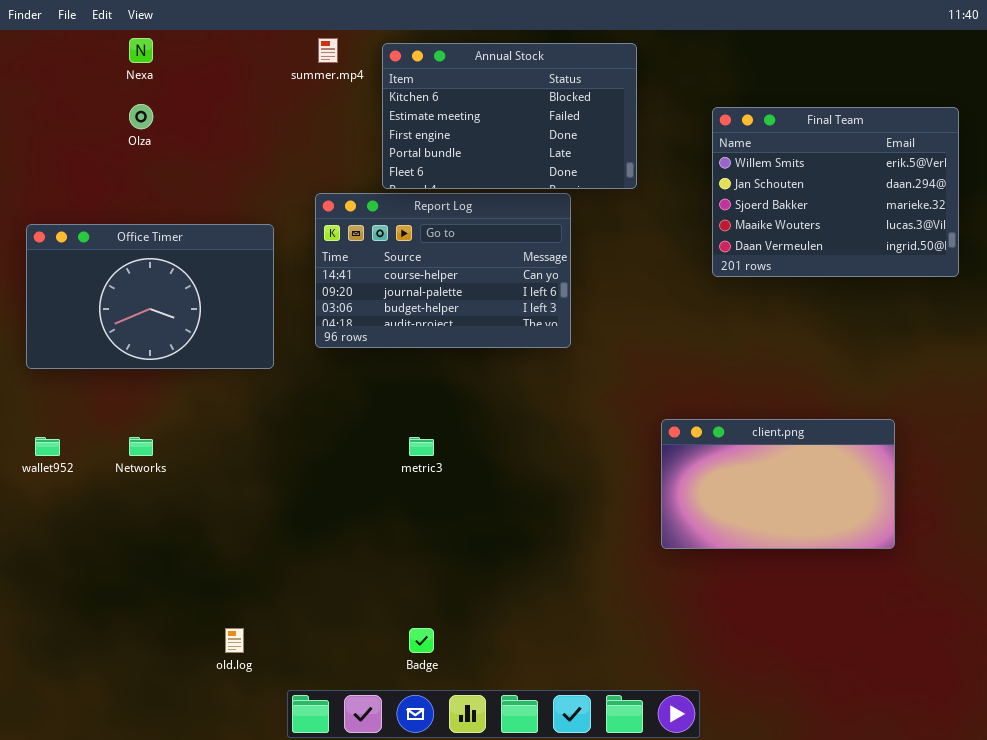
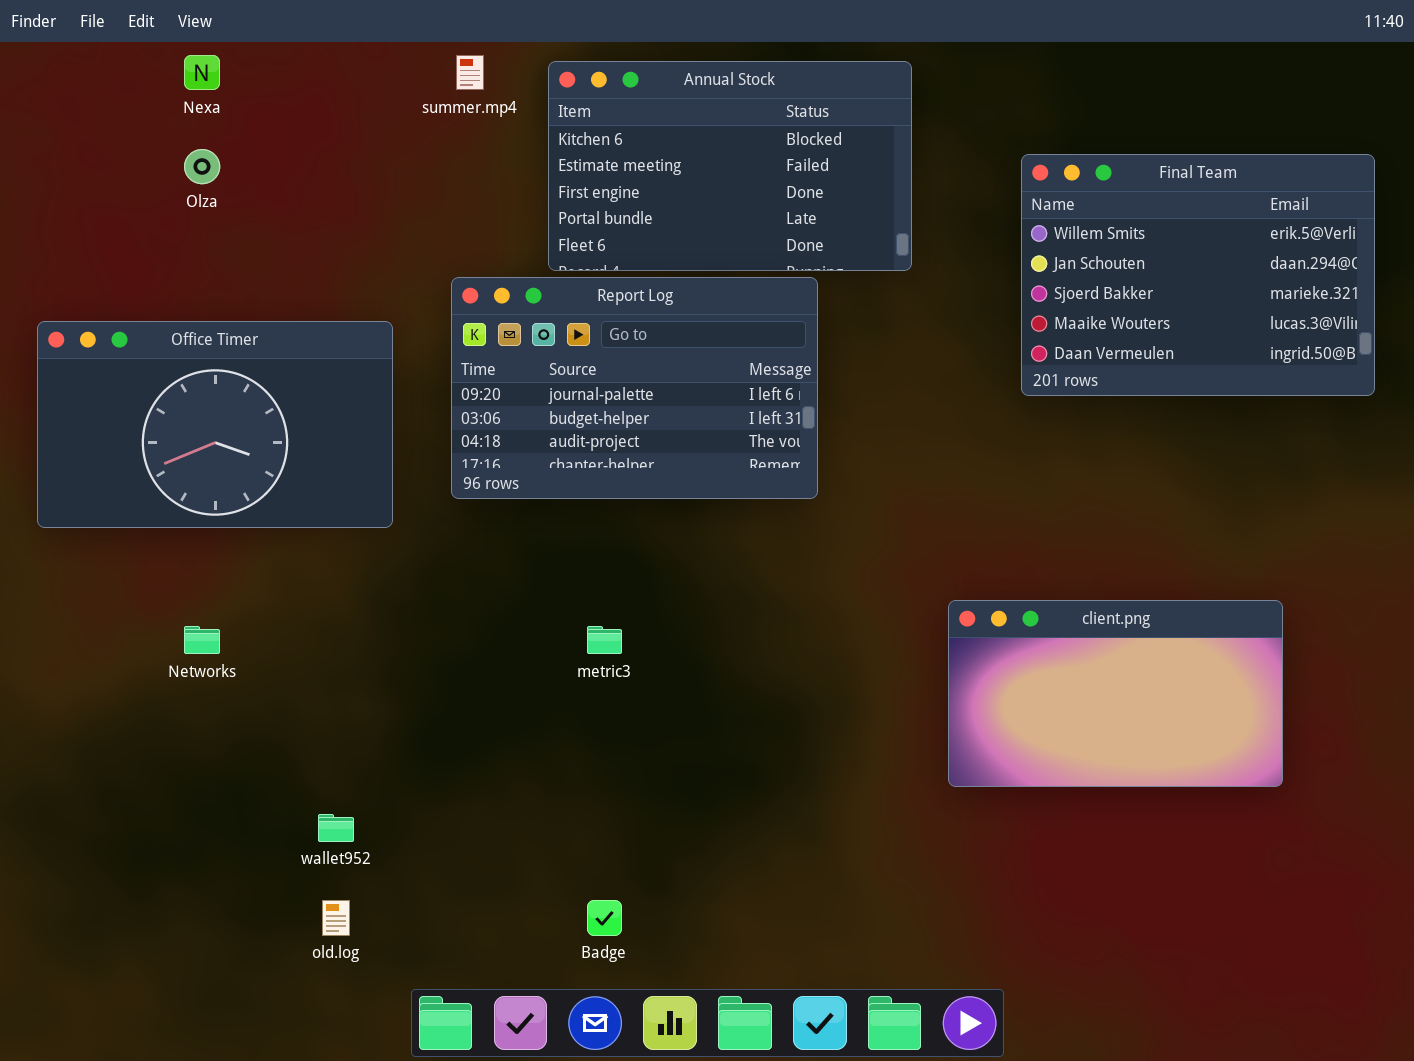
Report Log: [315,193,571,348] -> [451,277,818,499], scrolled down 1 row
wallet952: [35,437,60,456] -> [318,814,354,842], moved

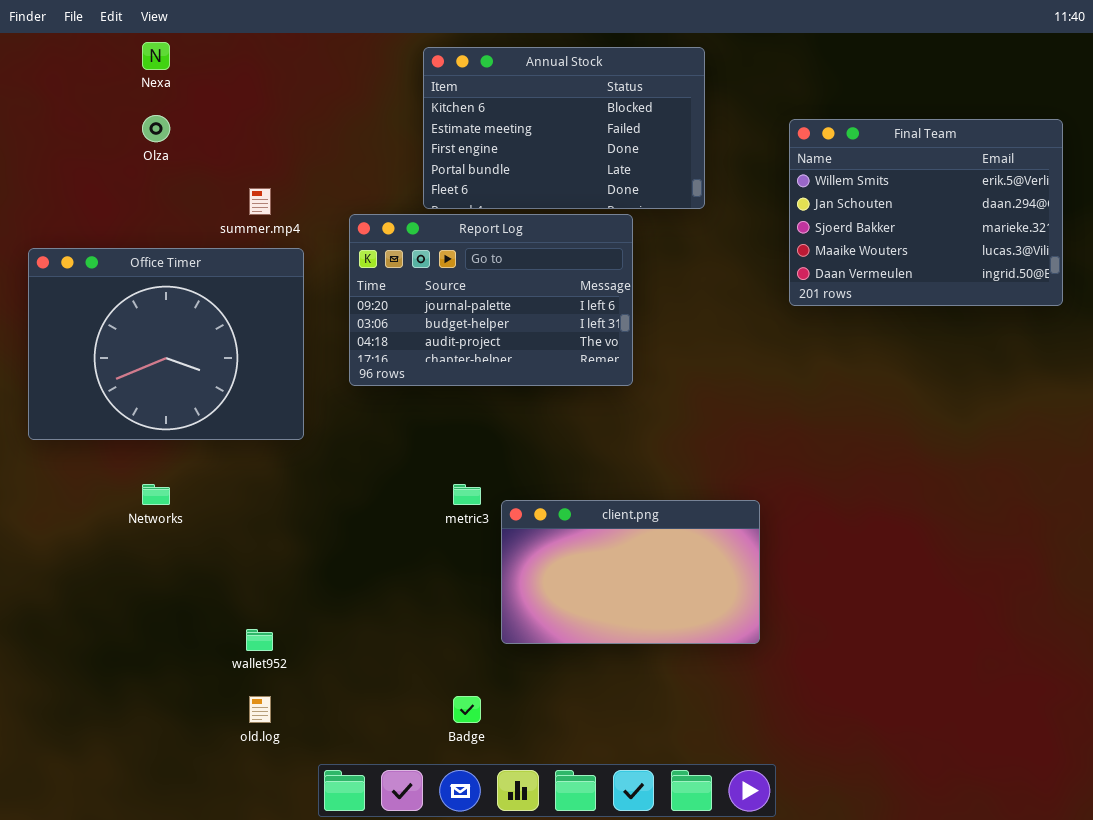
summer.mp4: [456,55,484,90] -> [249,188,271,215], moved
Office Timer: [37,321,393,528] -> [28,248,304,440], resized
client.png: [948,600,1283,787] -> [501,500,760,644], moved

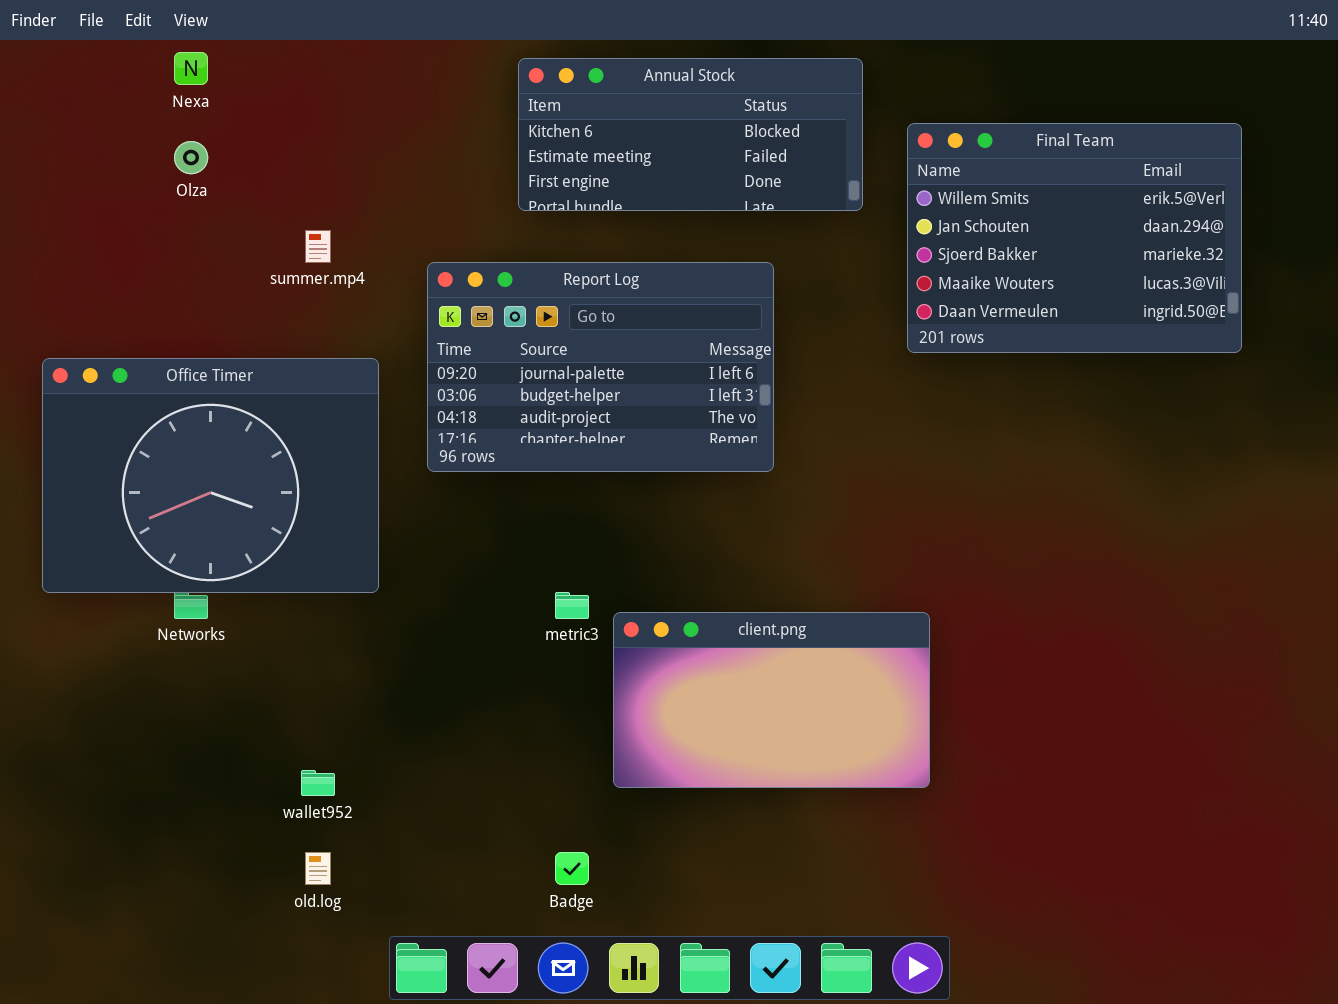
Annual Stock: [423,47,705,209] -> [518,58,863,211], resized
Final Team: [789,119,1063,306] -> [907,123,1242,353], moved
Office Timer: [28,248,304,440] -> [42,358,379,593], moved

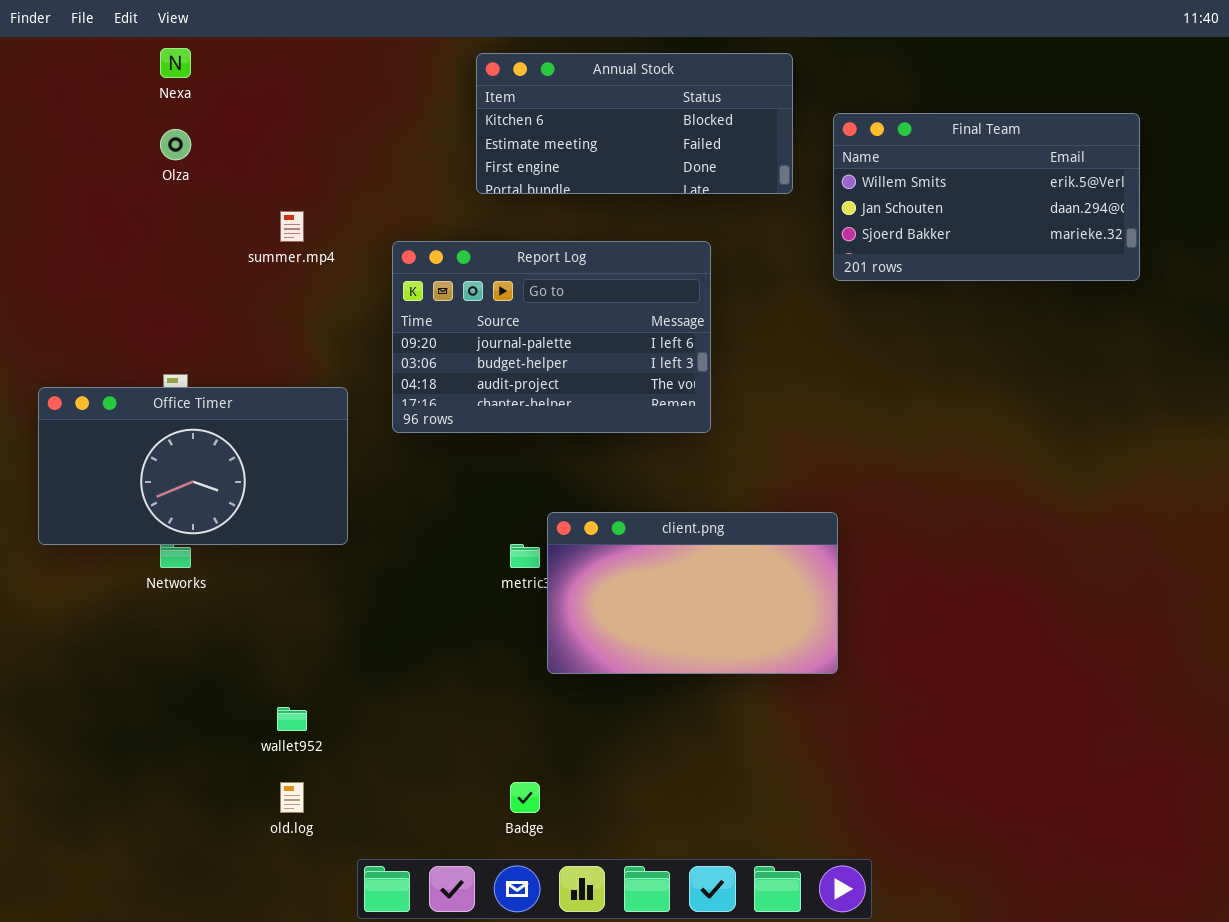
Final Team: [907,123,1242,353] -> [833,113,1140,281], resized
Office Timer: [42,358,379,593] -> [38,387,348,545], resized
client.png: [613,612,930,788] -> [547,512,838,674], moved

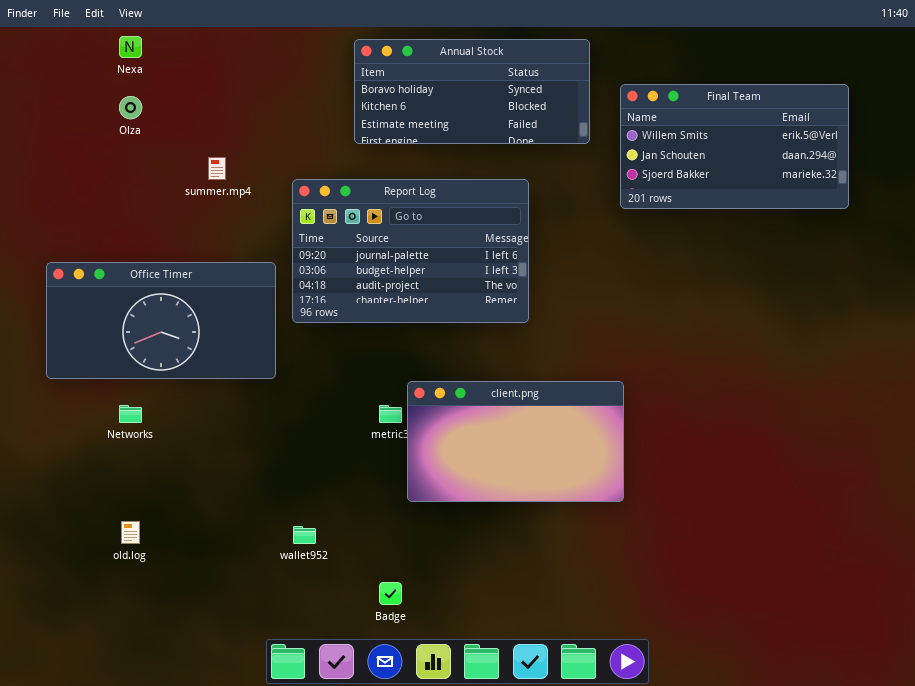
Annual Stock: [476,53,793,194] -> [354,39,590,144], scrolled up 1 row
Office Timer: [38,387,348,545] -> [46,262,276,379], moved
wallet952: [277,707,307,731] -> [293,526,316,544], moved
old.log: [280,782,304,813] -> [121,521,140,544], moved

